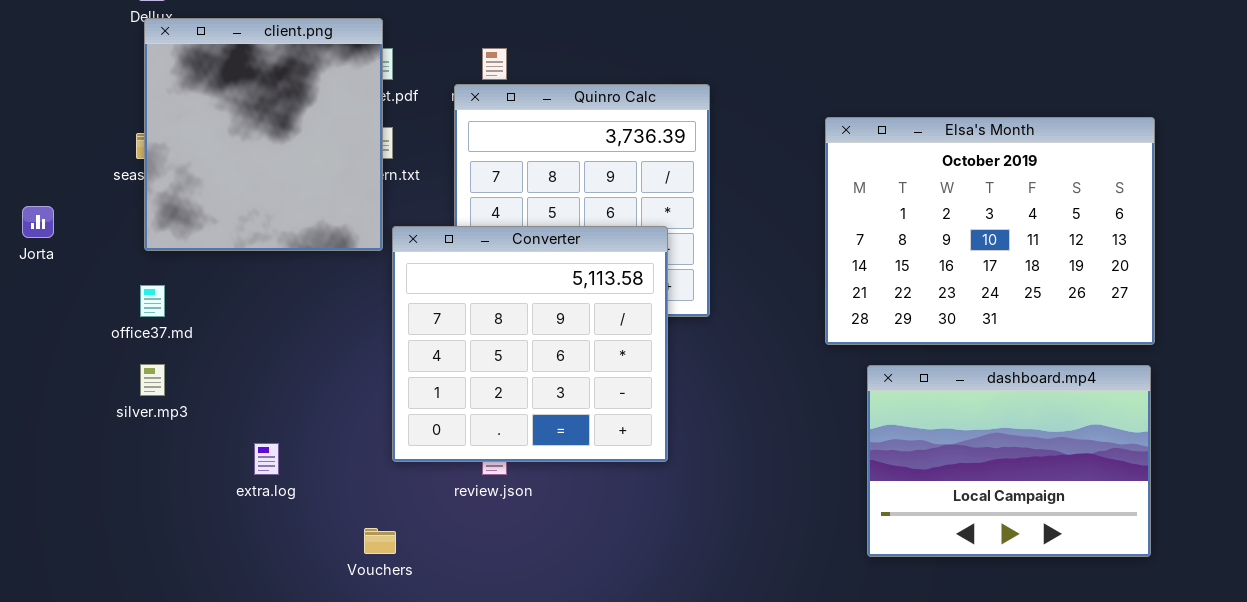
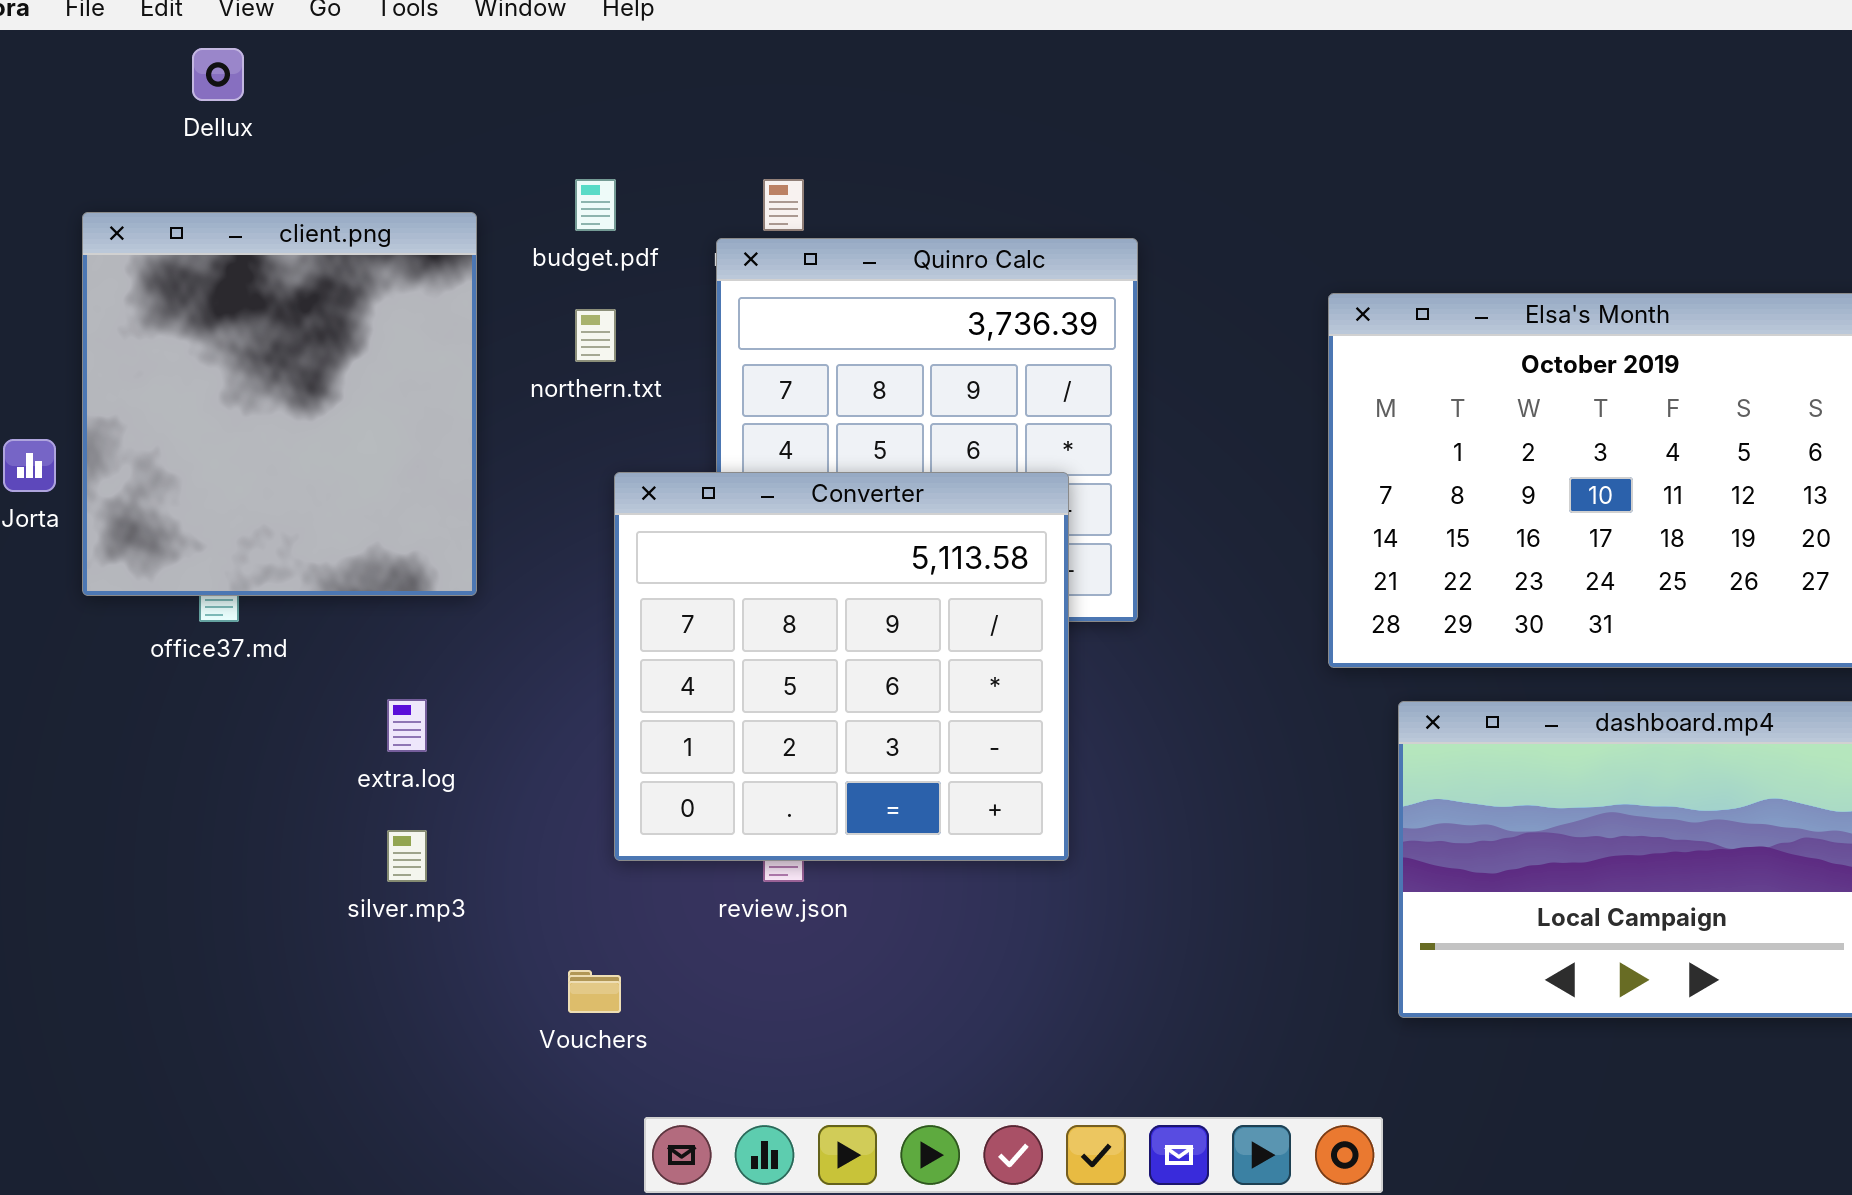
client.png: [144,18,383,251] -> [82,212,477,596], moved
silver.mp3: [140,364,165,396] -> [387,830,427,882], moved
extra.log: [254,443,279,475] -> [387,699,427,752], moved

